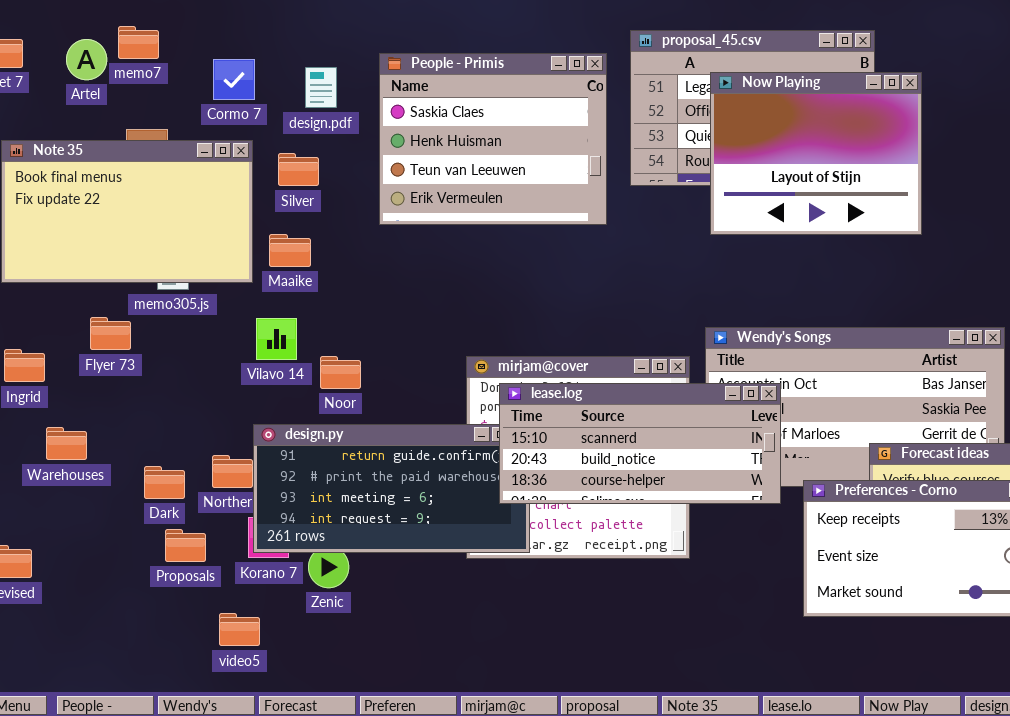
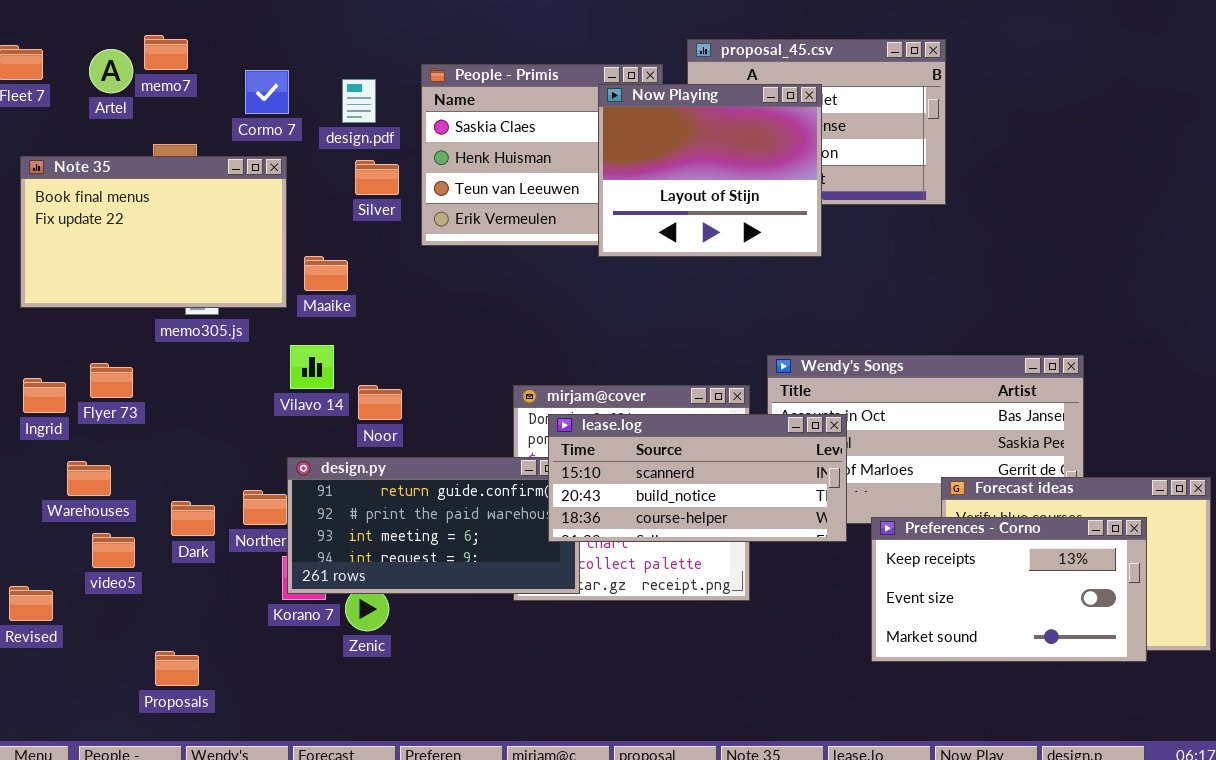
Now Playing: [710,72,922,235] -> [598,84,822,257], moved
Silver: [278,153,319,186] -> [355,160,399,195], moved
Flyer 73: [90,317,131,350] -> [90,363,133,398], moved
Proposals: [165,529,206,562] -> [155,651,199,686], moved
video5: [219,613,260,646] -> [92,533,135,568], moved

